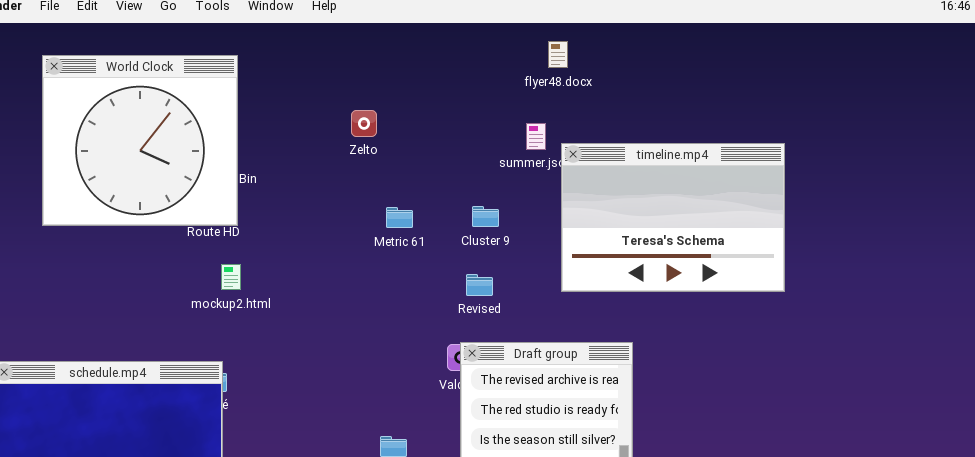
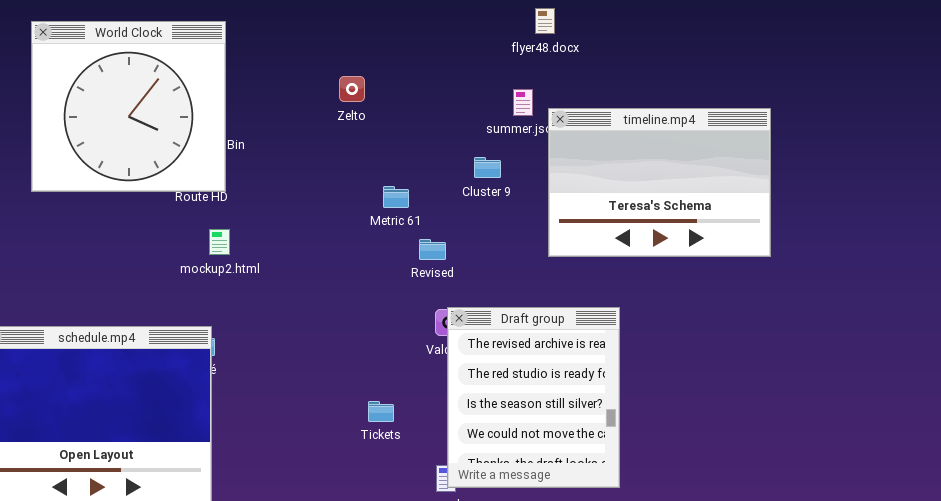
Cluster 9: [472,206,499,227] -> [474,157,501,178], moved
Metric 61: [386,207,413,228] -> [383,186,409,208], moved
Revised: [466,274,493,296] -> [419,239,446,260], moved

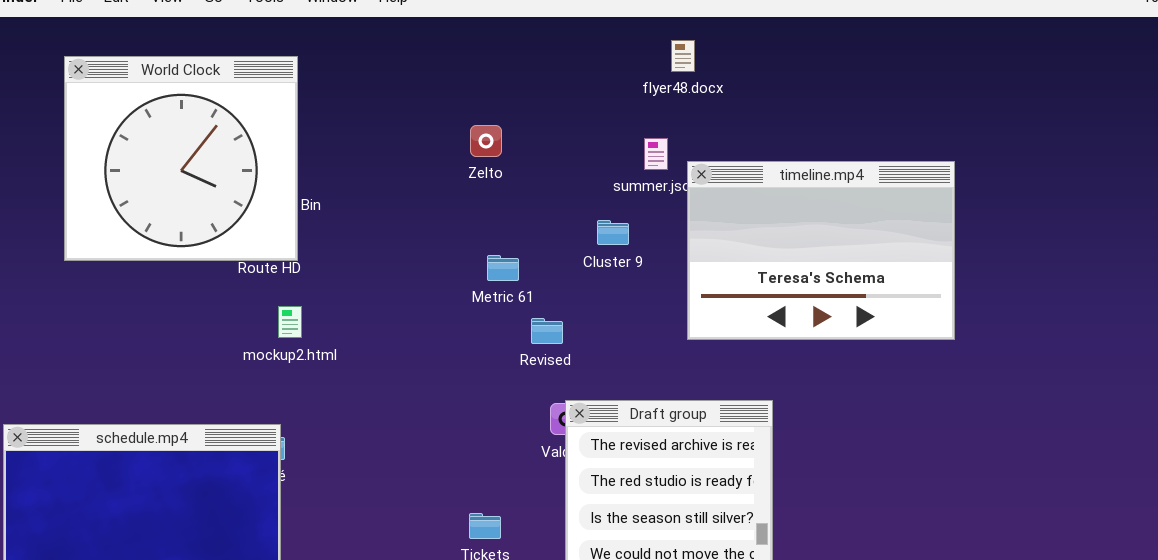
Zelto: [339,76,365,102] -> [470,125,502,157], moved

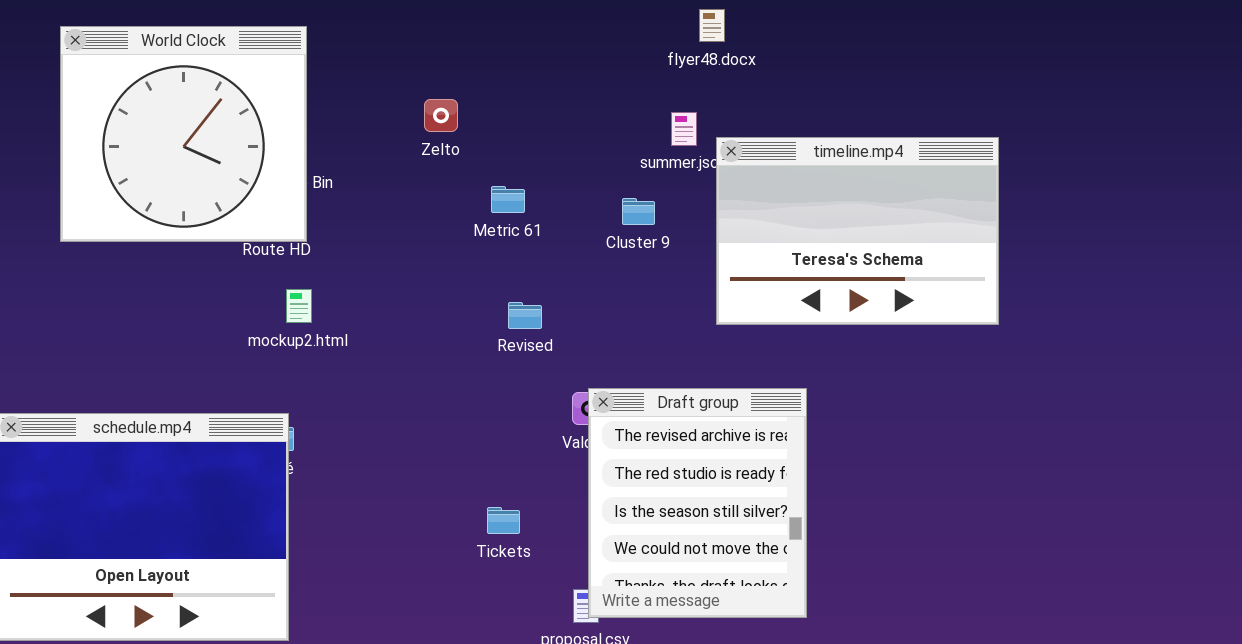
Zelto: [470,125,502,157] -> [424,99,458,132], moved
Metric 61: [487,255,519,281] -> [491,186,525,213], moved
Revised: [531,318,563,344] -> [508,302,542,329], moved

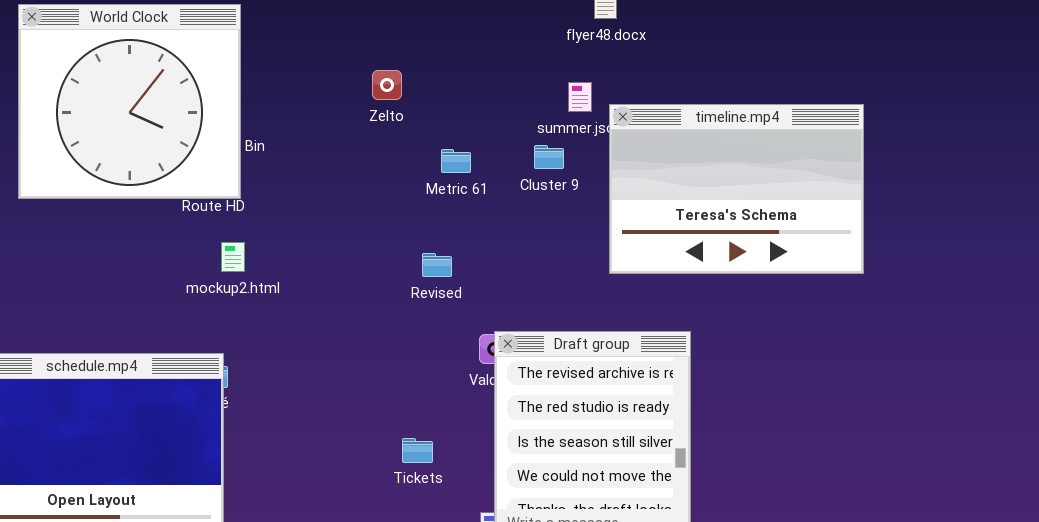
Zelto: [424,99,458,132] -> [372,70,402,100], moved
Metric 61: [491,186,525,213] -> [441,149,471,173], moved
Cluster 9: [622,198,655,225] -> [534,145,564,169], moved

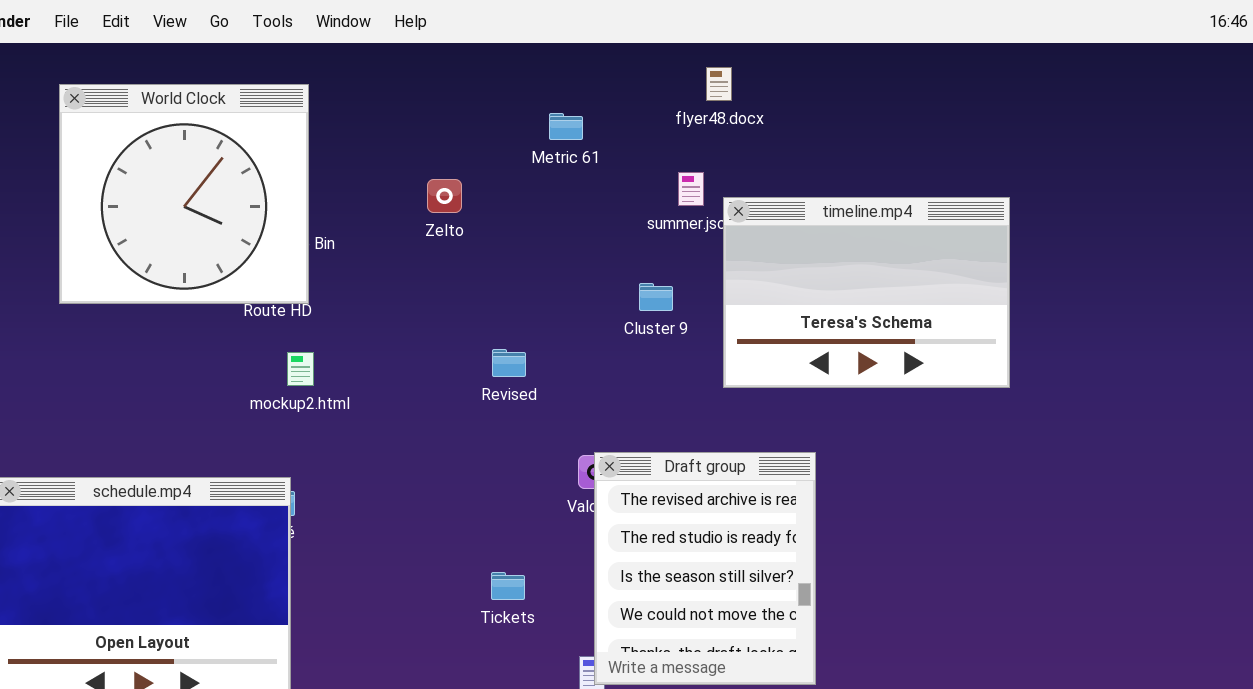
Zelto: [372,70,402,100] -> [427,179,462,213], moved
Cluster 9: [534,145,564,169] -> [639,283,673,311], moved
Metric 61: [441,149,471,173] -> [549,113,583,140], moved
Revised: [422,253,452,277] -> [492,349,526,377], moved

